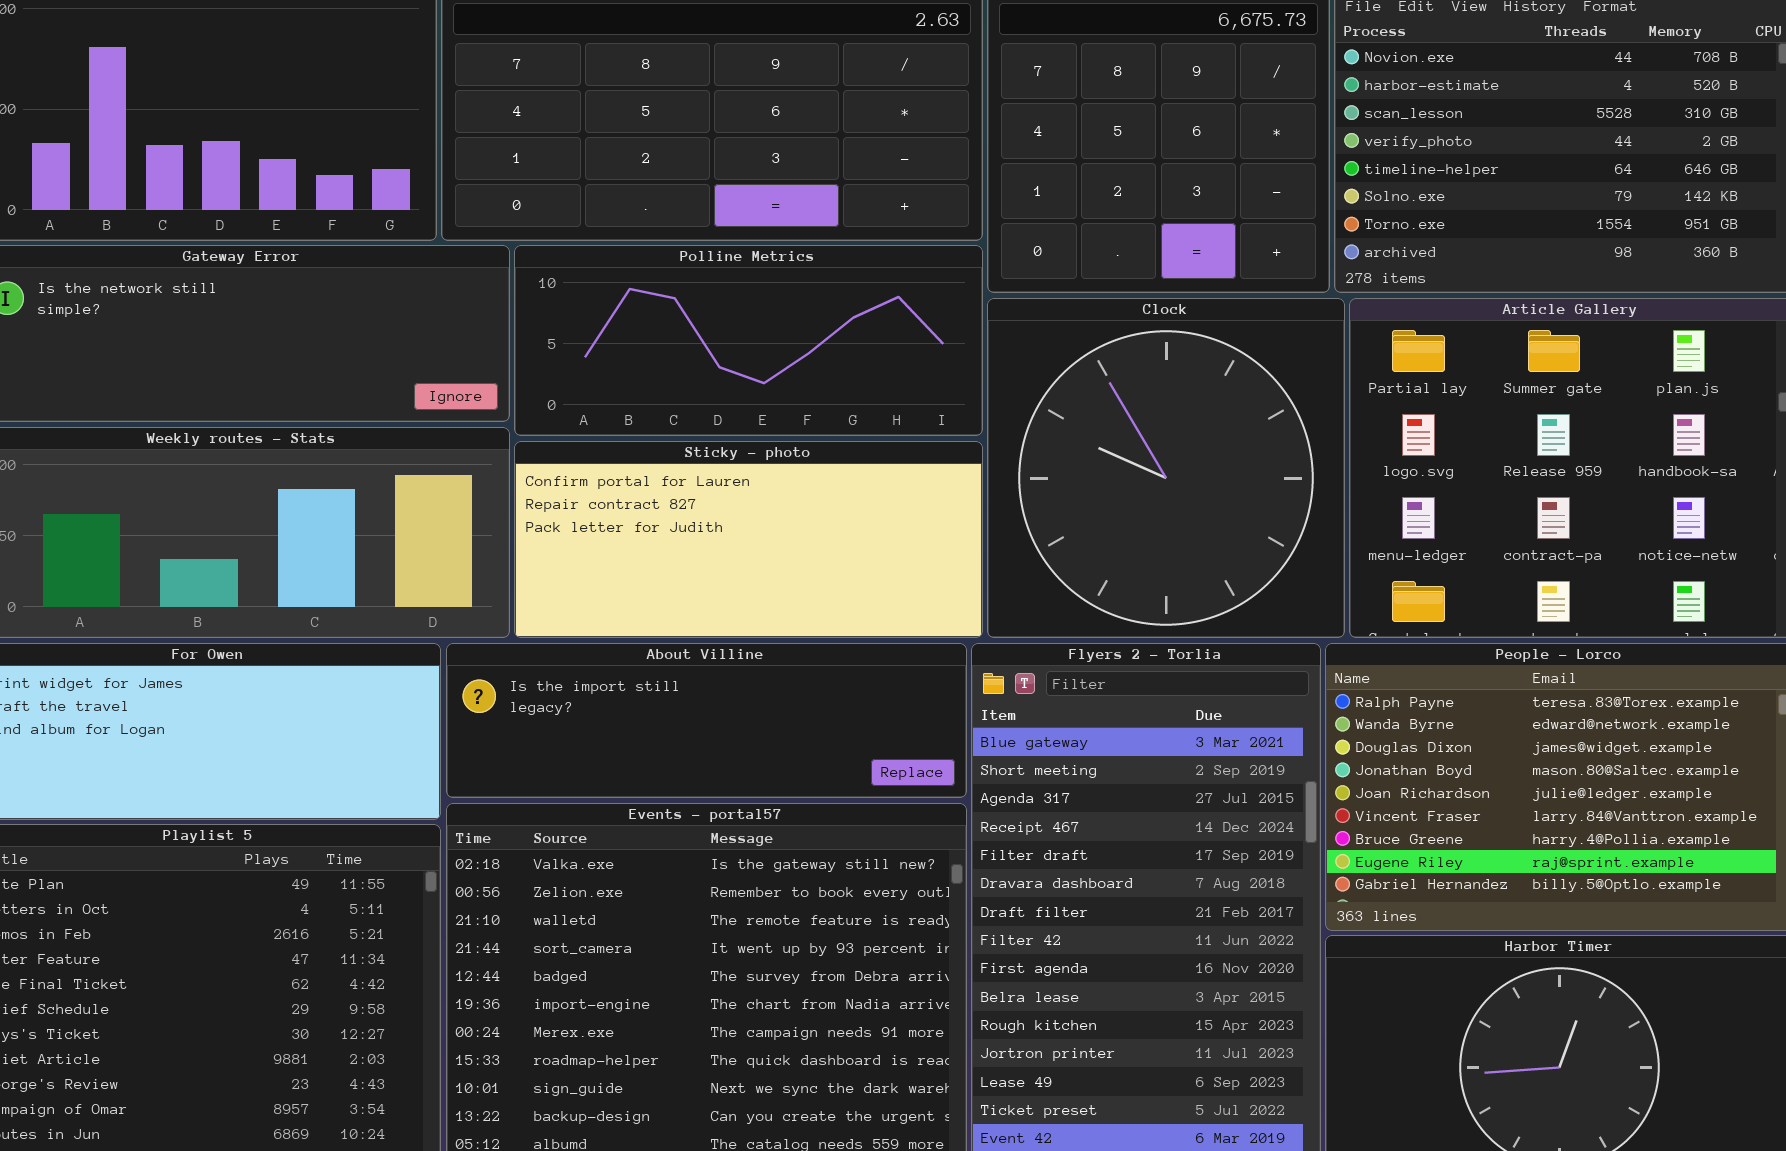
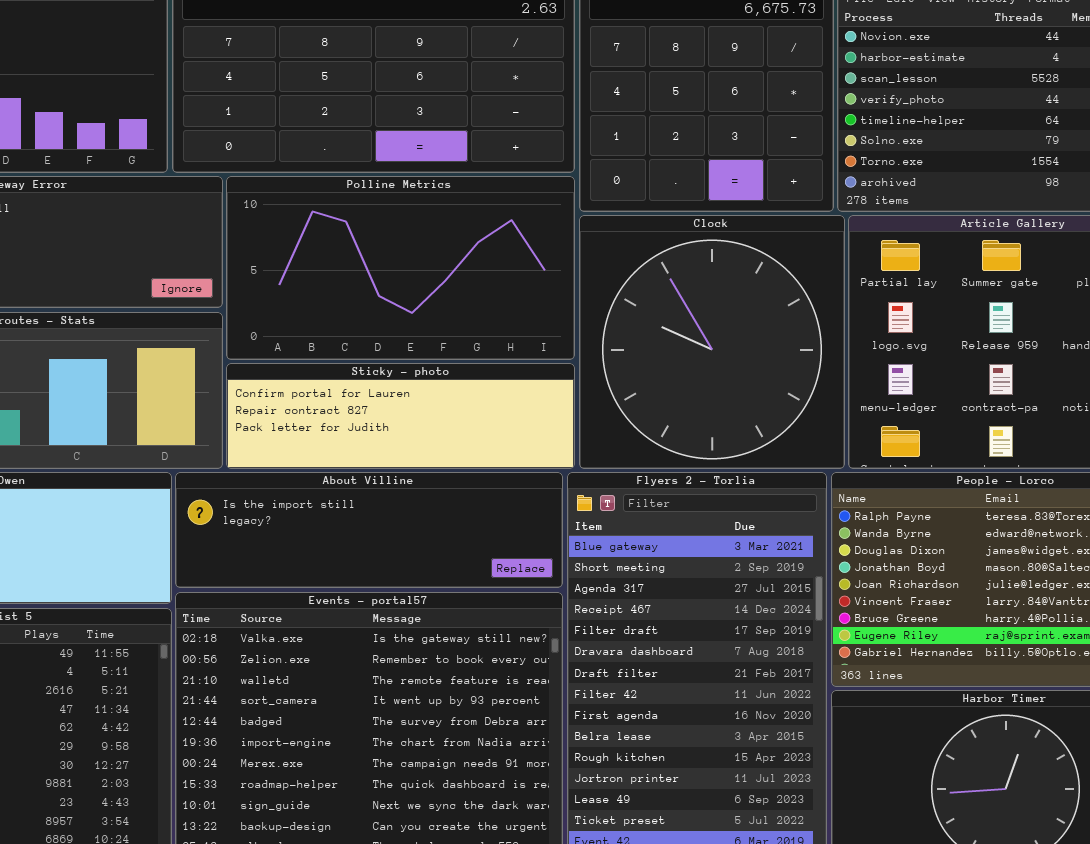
Polline Metrics: [514,245,983,436] -> [226,176,575,360], resized
Sticky - photo: [514,441,983,638] -> [226,363,575,469], resized

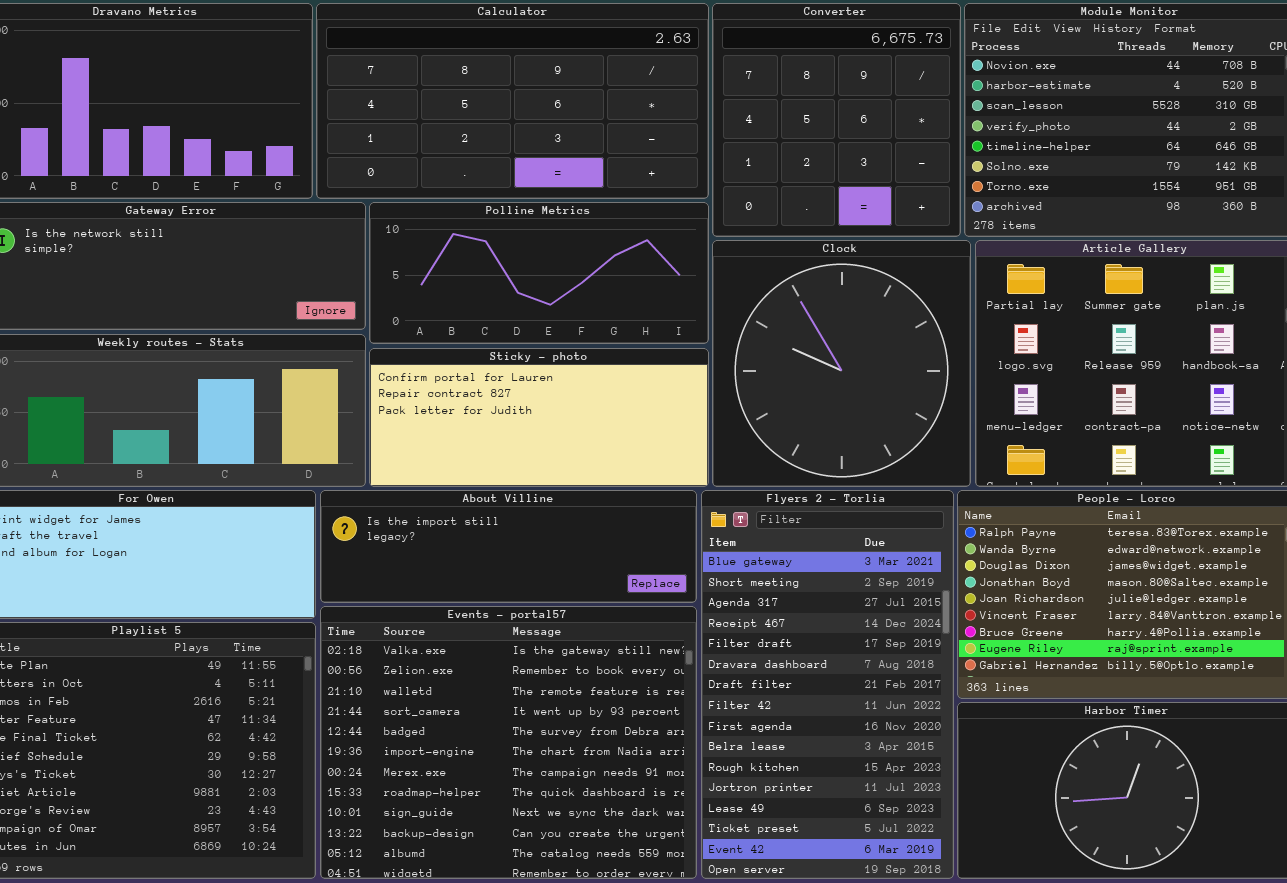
Polline Metrics: [226,176,575,360] -> [369,202,709,344], resized
Sticky - photo: [226,363,575,469] -> [369,348,709,487], resized

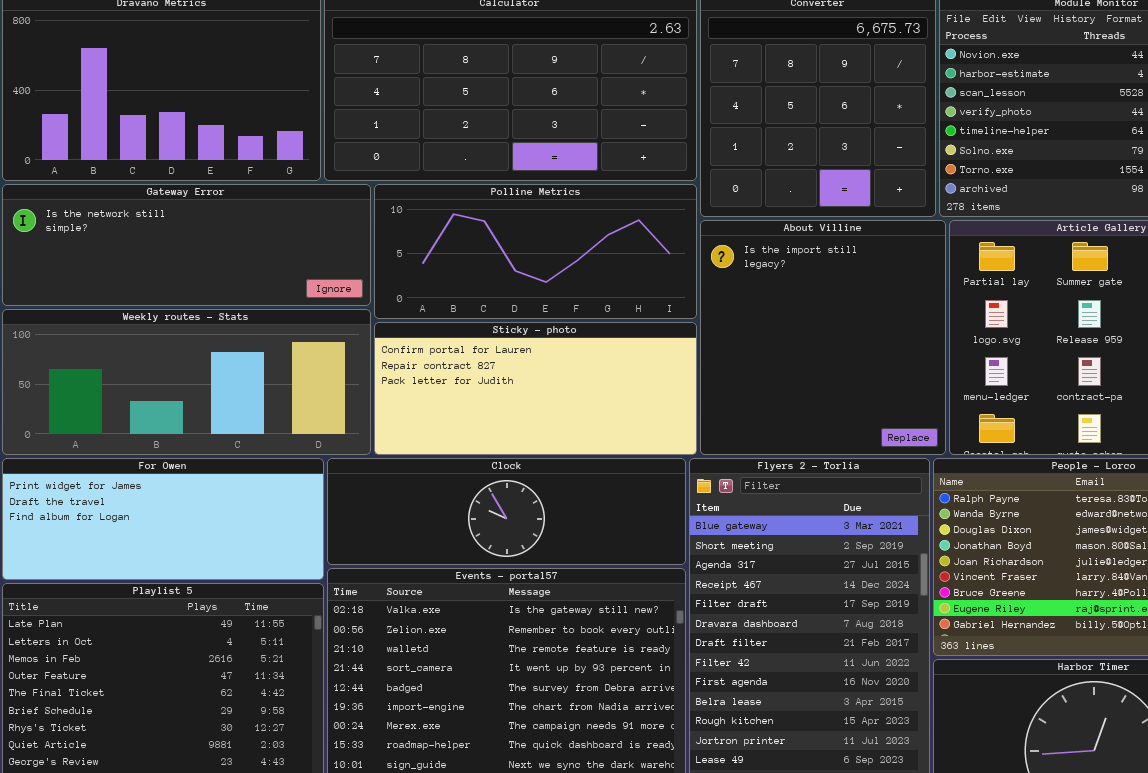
Clock: [712,240,971,487] -> [327,458,686,565], moved, resized
About Villine: [320,490,697,603] -> [700,220,946,455], moved, resized

